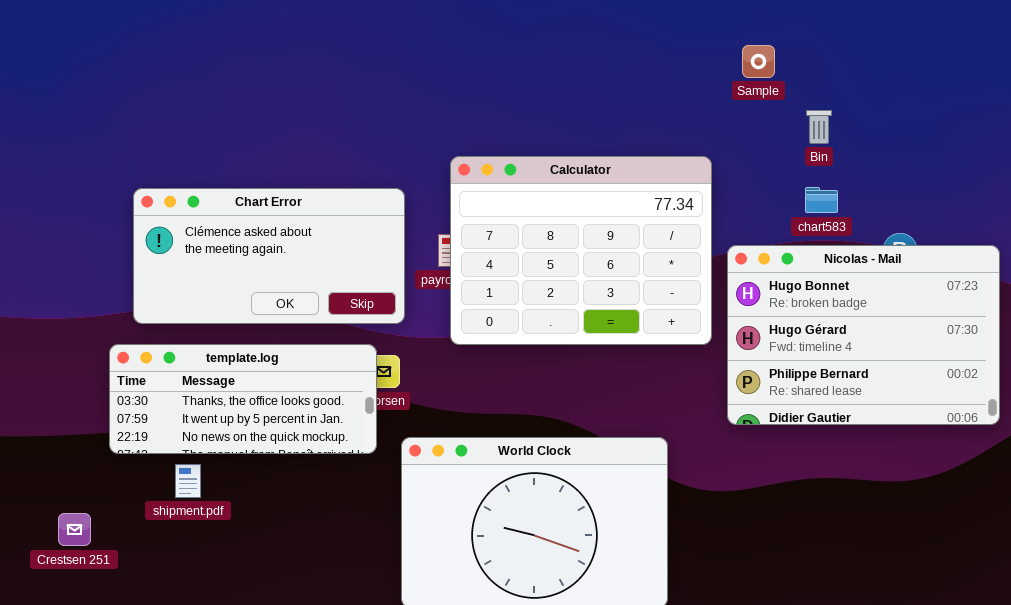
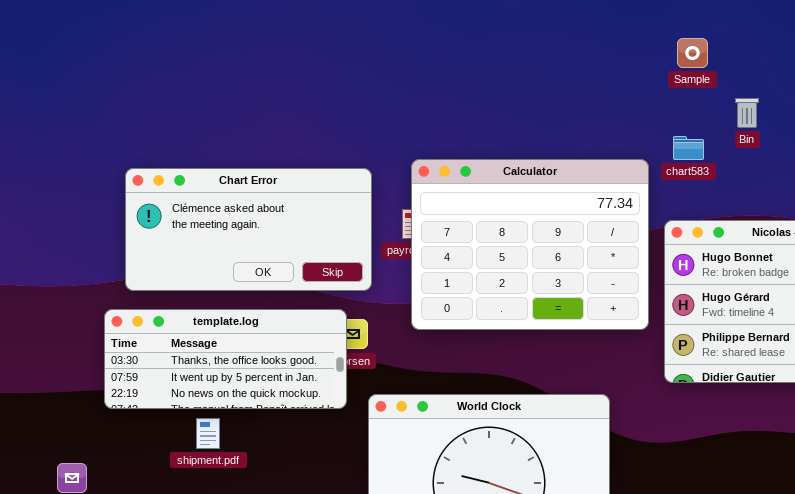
Calculator: [450,156,712,345] -> [411,159,649,330], moved
chart583: [805,187,838,213] -> [673,136,704,160], moved
shipment.pdf: [175,464,201,498] -> [196,418,220,449], moved

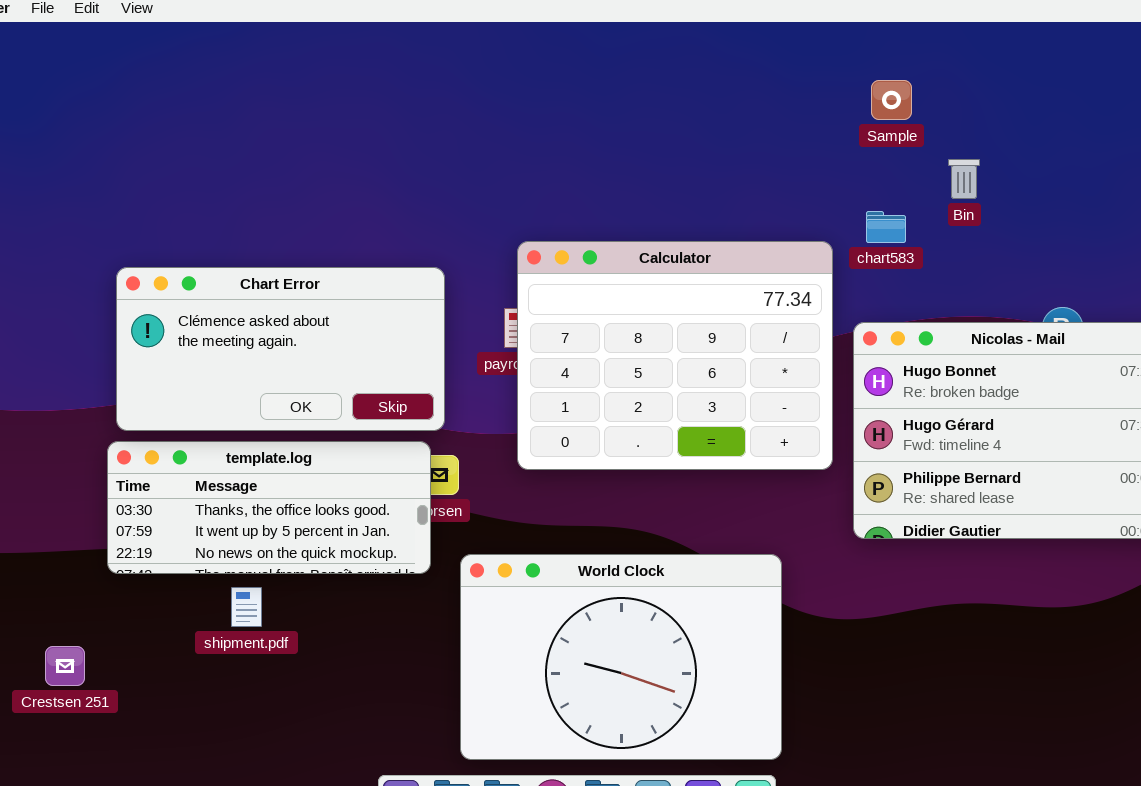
Chart Error: [125,168,372,291] -> [116,267,445,431], moved

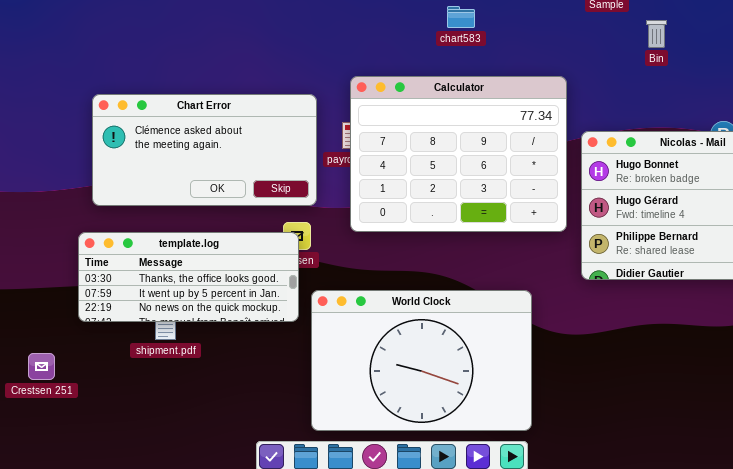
chart583: [866,211,906,243] -> [447,6,475,28], moved
Chart Error: [116,267,445,431] -> [92,94,317,206], moved
template.log: [107,441,431,574] -> [78,232,299,322], moved

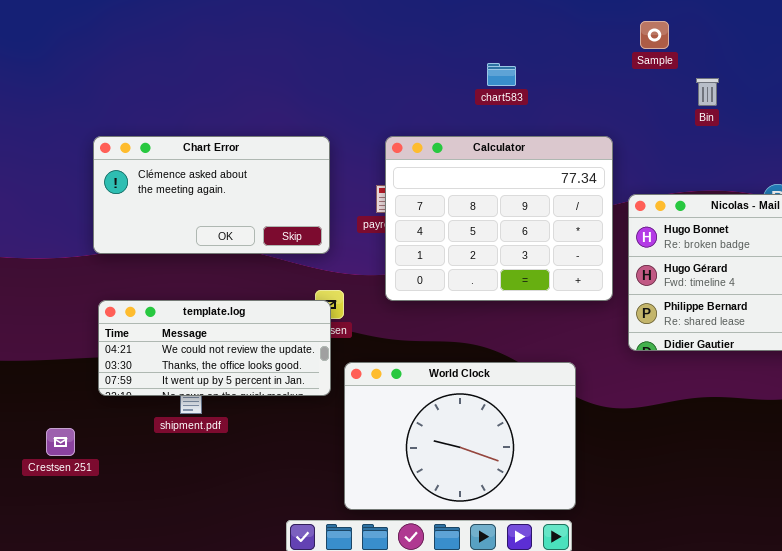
Chart Error: [92,94,317,206] -> [93,136,330,254], moved
template.log: [78,232,299,322] -> [98,300,331,396], scrolled up 1 row

